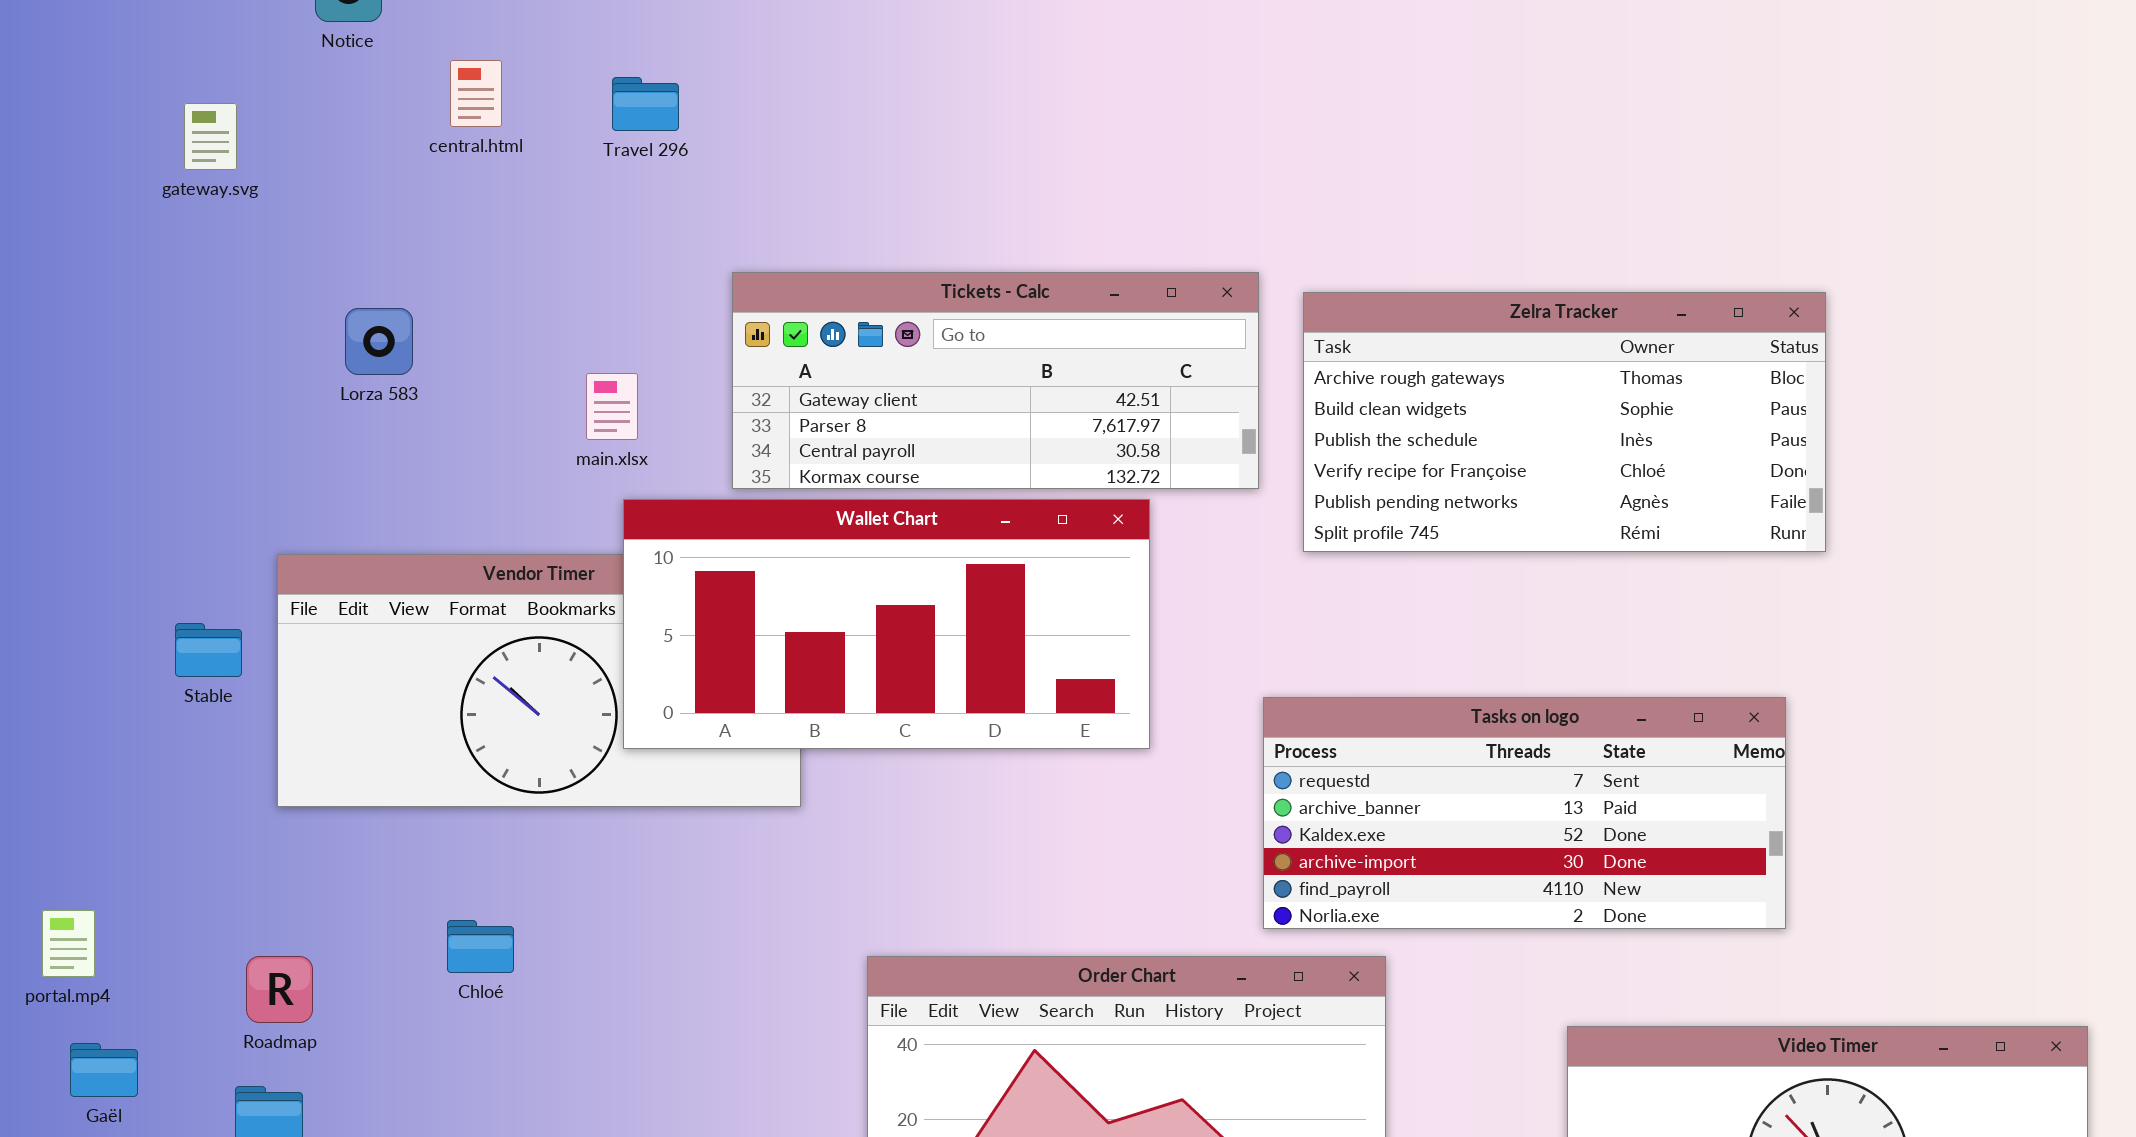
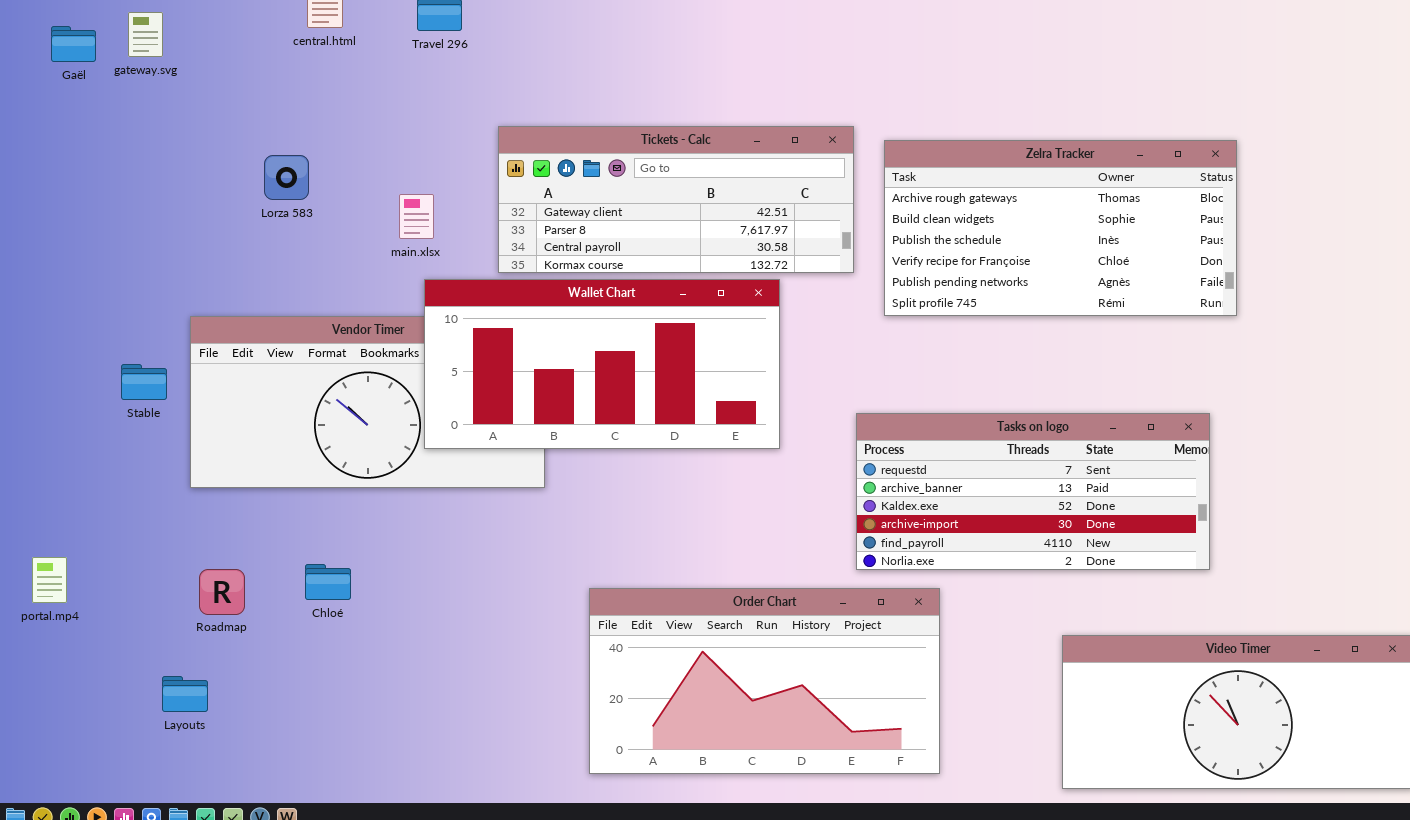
Lorza 583: [345,308,413,375] -> [264,155,309,200], moved
Roadmap: [246,956,313,1023] -> [199,569,245,615], moved
Gaël: [70,1043,138,1097] -> [51,26,96,62], moved

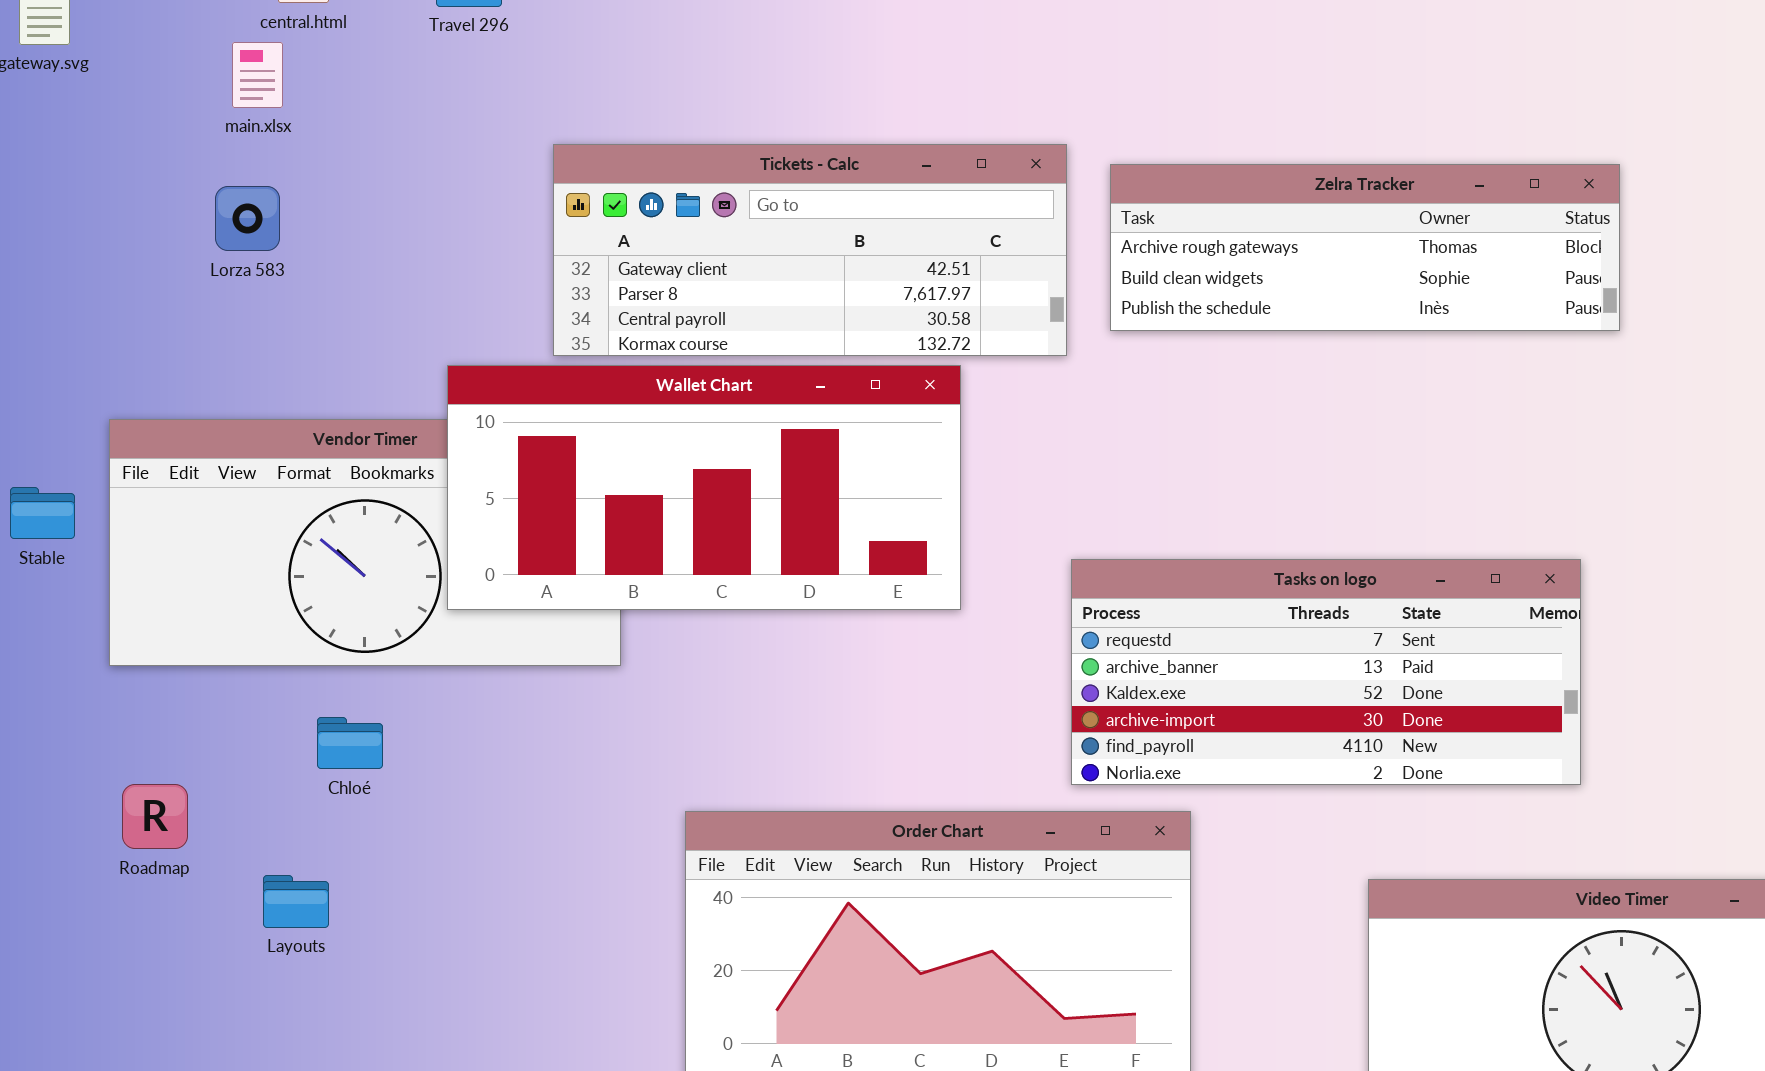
Zelra Tracker: [884,140,1237,316] -> [1110,164,1620,331], resized
main.xlsx: [399,194,434,239] -> [232,42,283,108], moved
Chloé: [305,564,351,600] -> [317,717,383,769], moved
Layouts: [162,676,208,712] -> [263,875,329,928], moved

